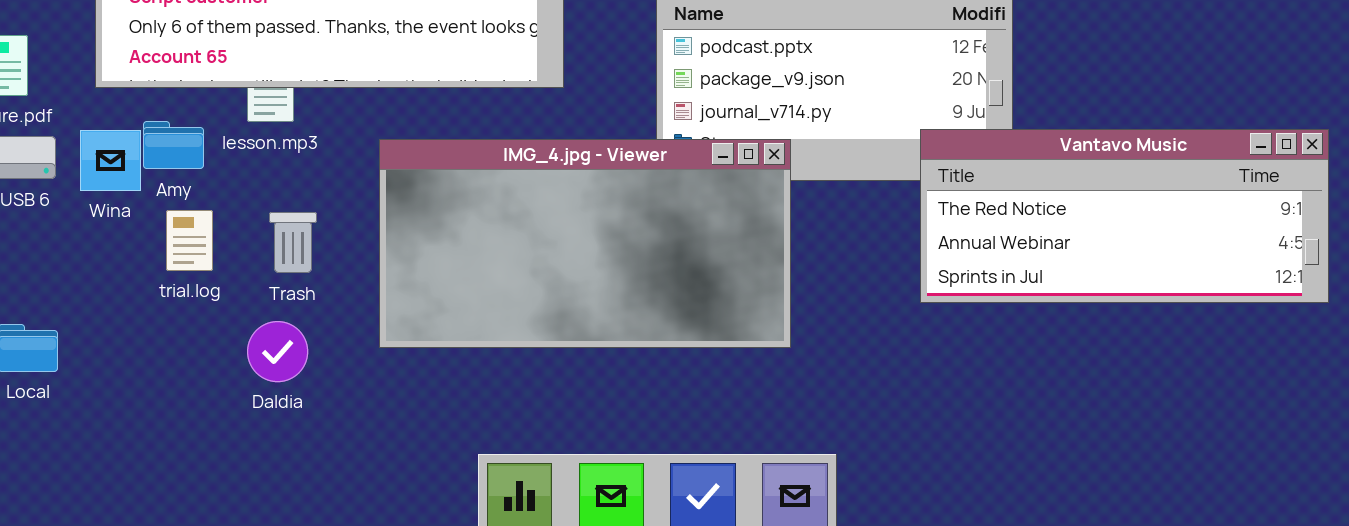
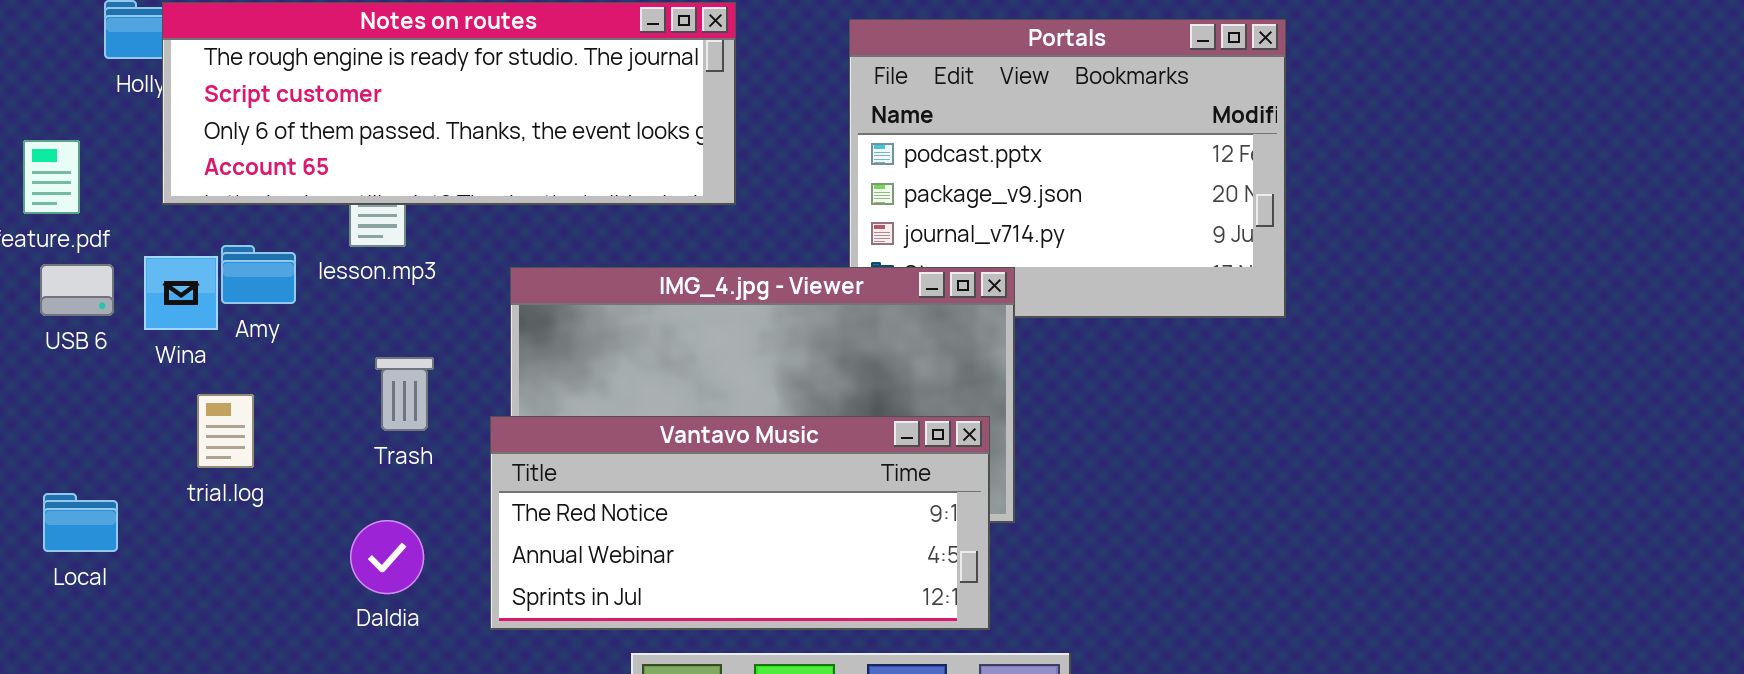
Vantavo Music: [920,129,1329,303] -> [490,416,990,630], moved
trial.log: [166,210,213,271] -> [197,394,254,468], moved
Daldia: [247,321,308,382] -> [350,520,424,594], moved

